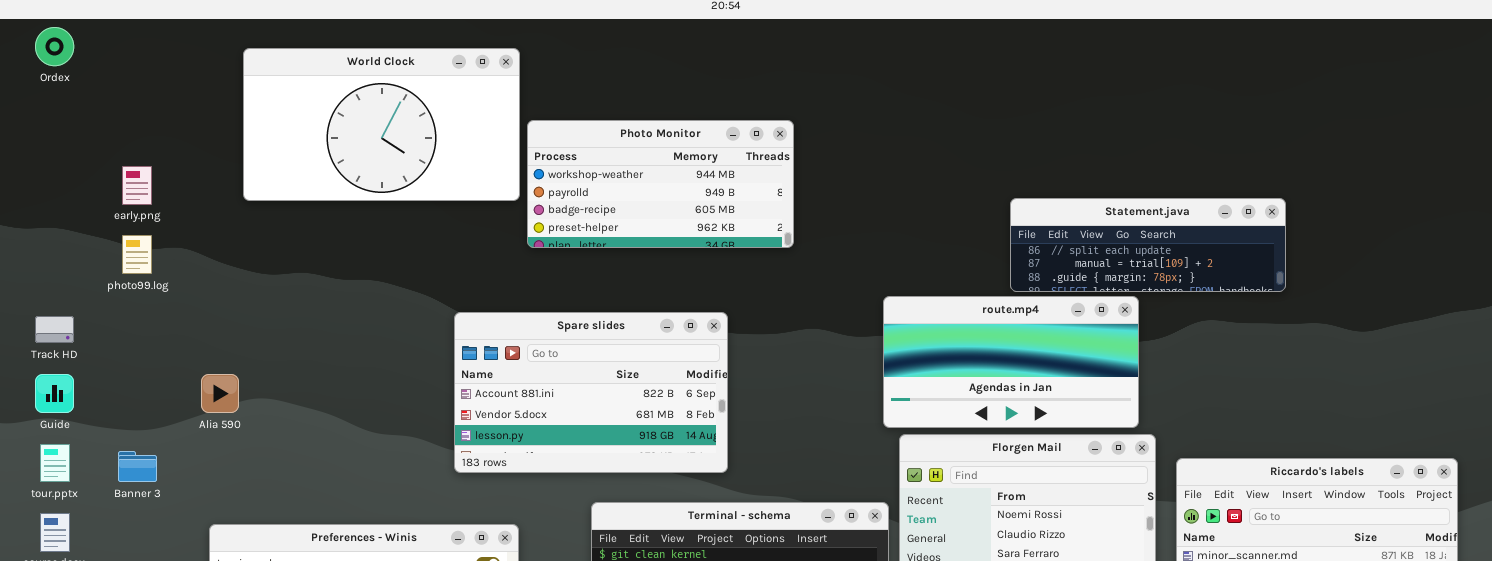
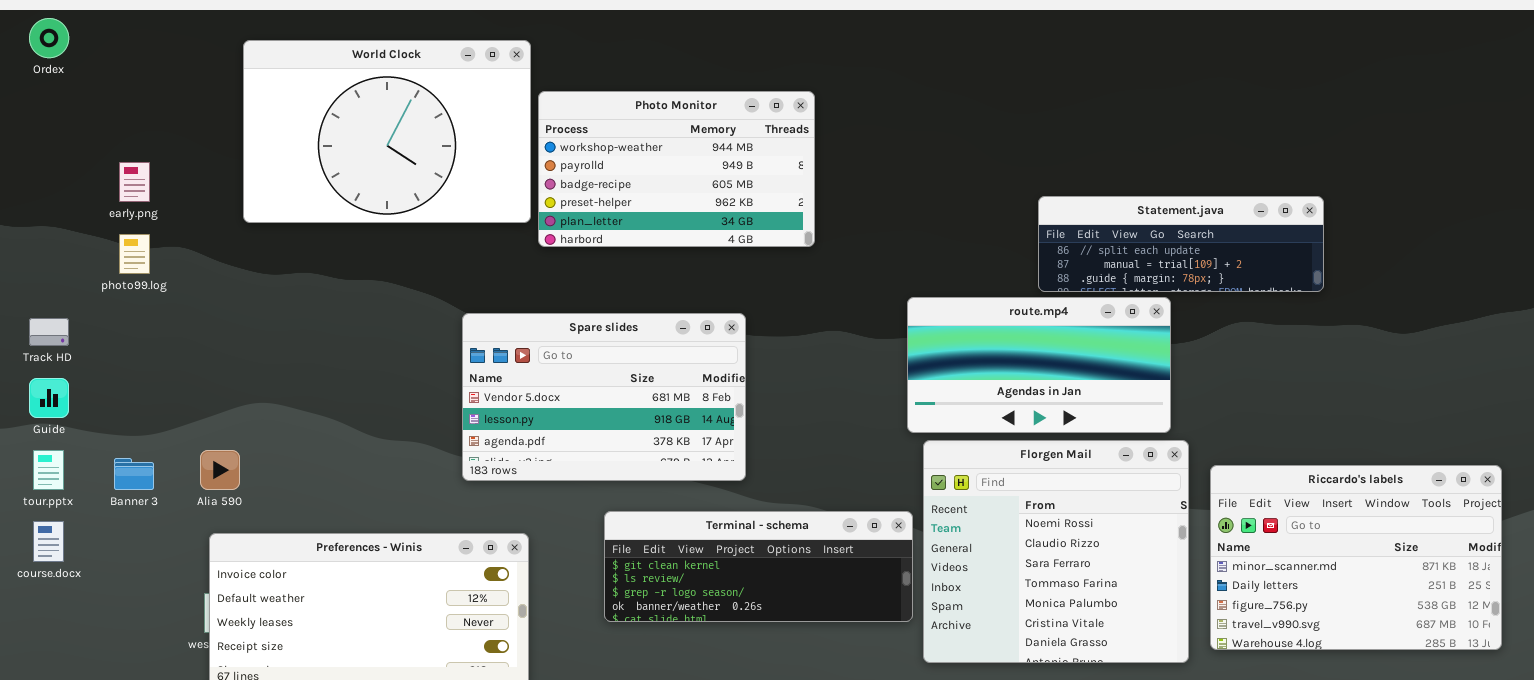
World Clock: [243,48,520,201] -> [243,40,531,223], resized
Photo Monitor: [527,120,794,248] -> [538,91,815,247], resized
Spare slides: [454,312,728,473] -> [462,313,746,481], scrolled down 1 row
Alia 590: [201,374,239,413] -> [200,450,240,490], moved

